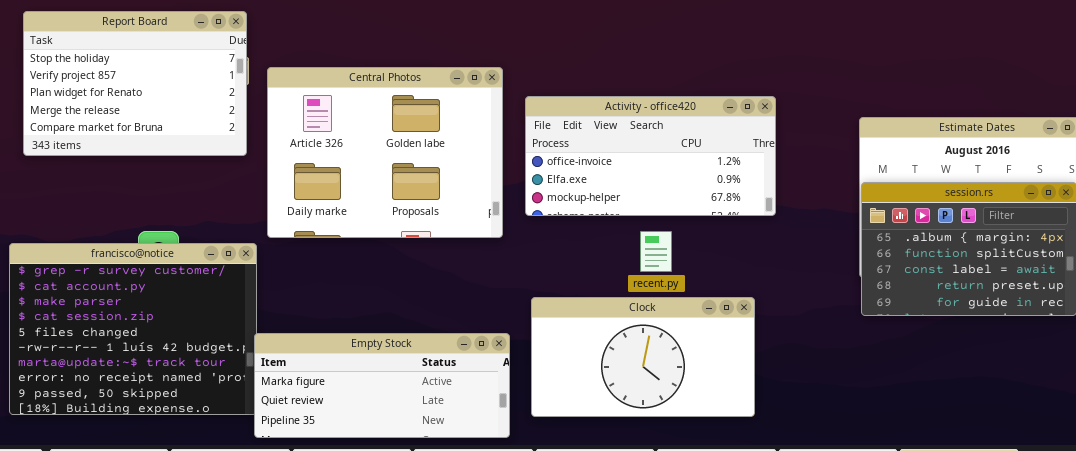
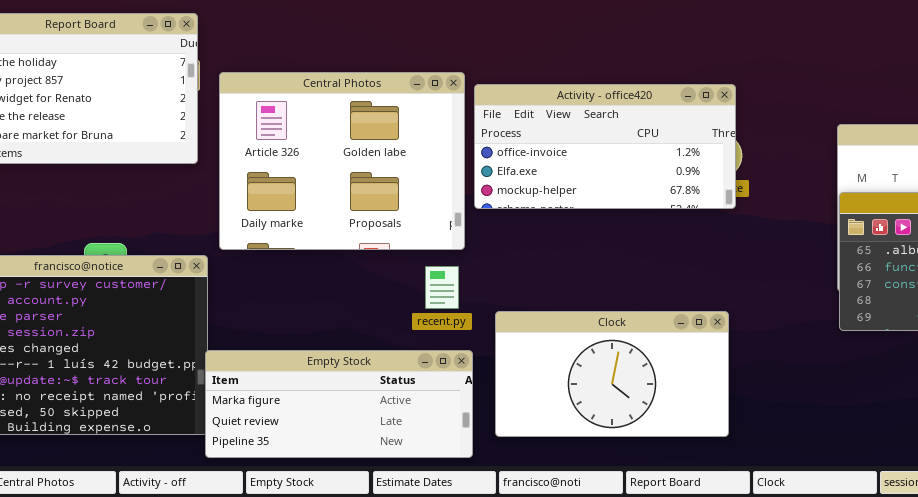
Activity - office420: [525,96,776,216] -> [474,84,736,209], moved
recent.py: [640,231,672,272] -> [425,266,459,309], moved

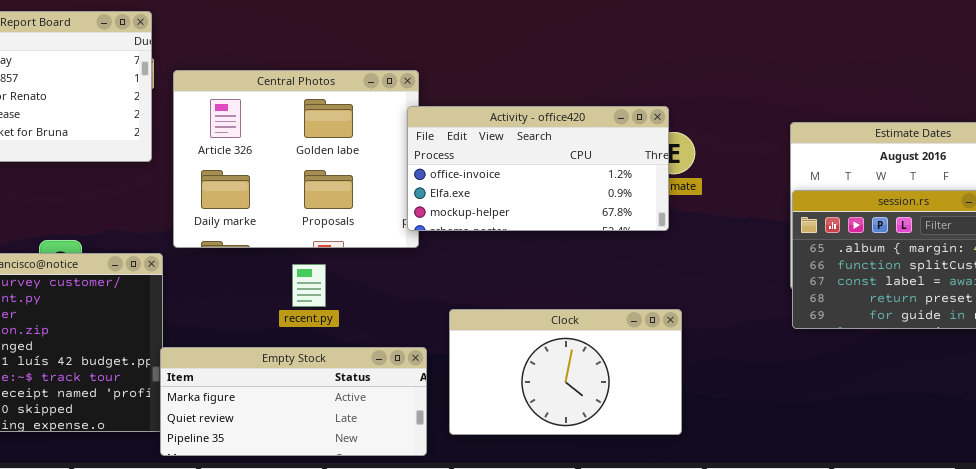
Activity - office420: [474,84,736,209] -> [407,106,669,231], moved
recent.py: [425,266,459,309] -> [292,264,326,307], moved

